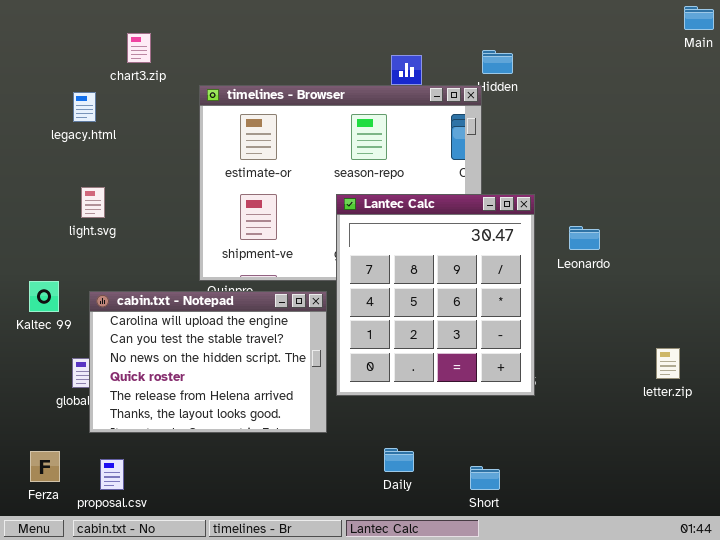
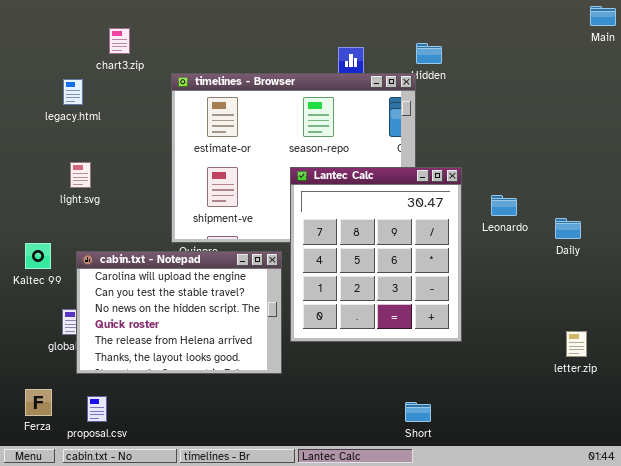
letter.zip: [656,348,680,379] -> [566,331,587,357], moved
Daily: [384,448,414,472] -> [555,218,581,239], moved

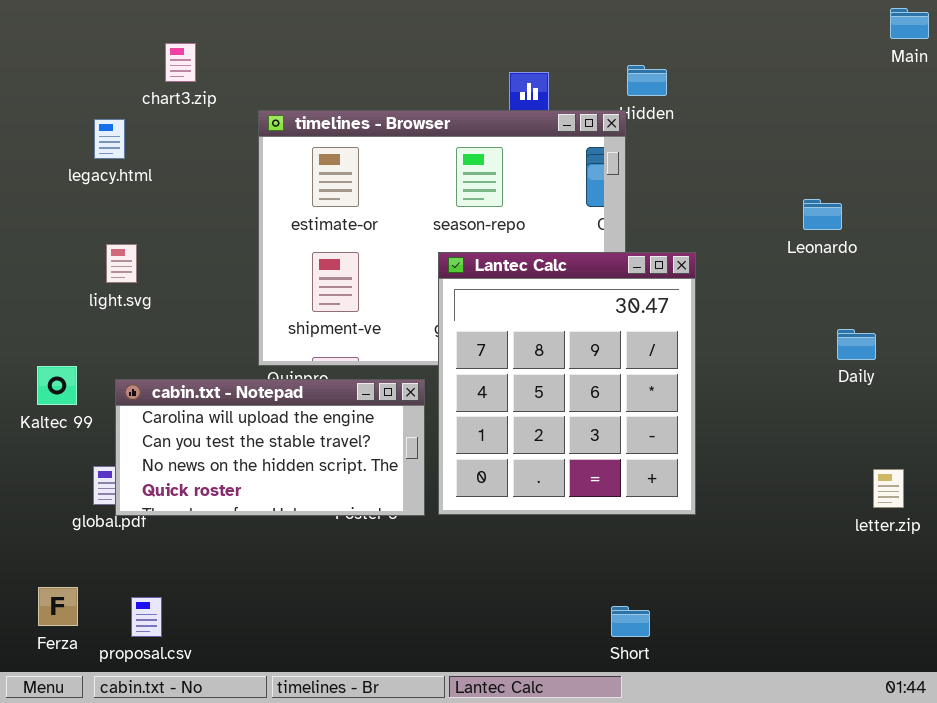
Leonardo: [491,195,517,216] -> [803,199,842,230], moved
cabin.txt - Notepad: [76,251,282,374] -> [115,379,425,516], resized
letter.zip: [566,331,587,357] -> [873,469,904,508], moved

